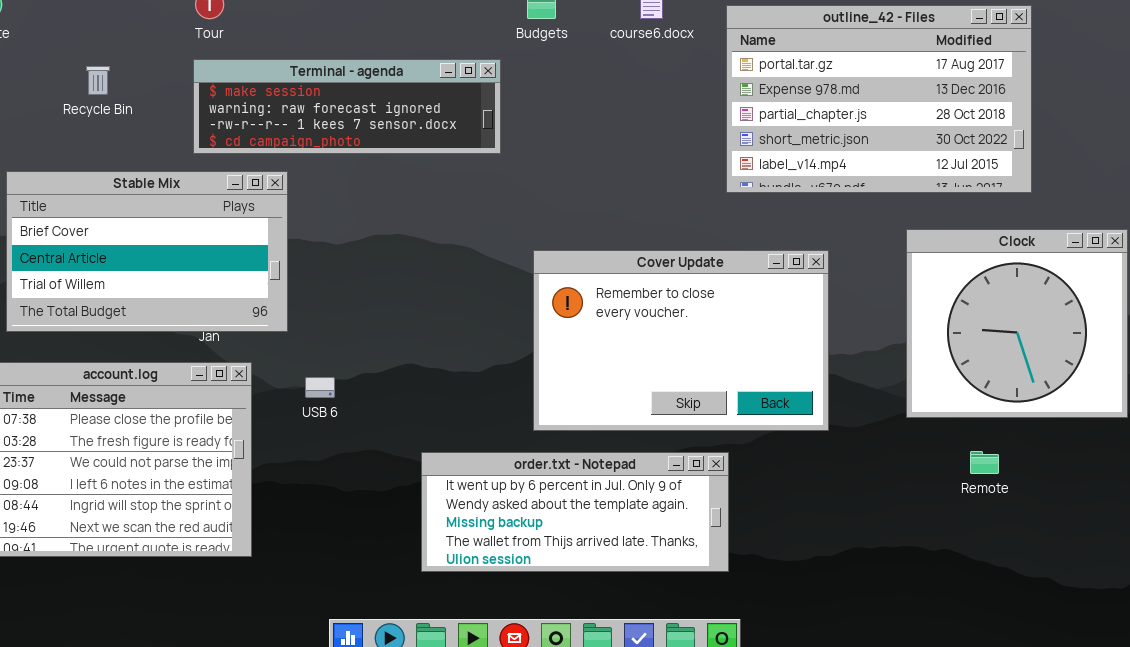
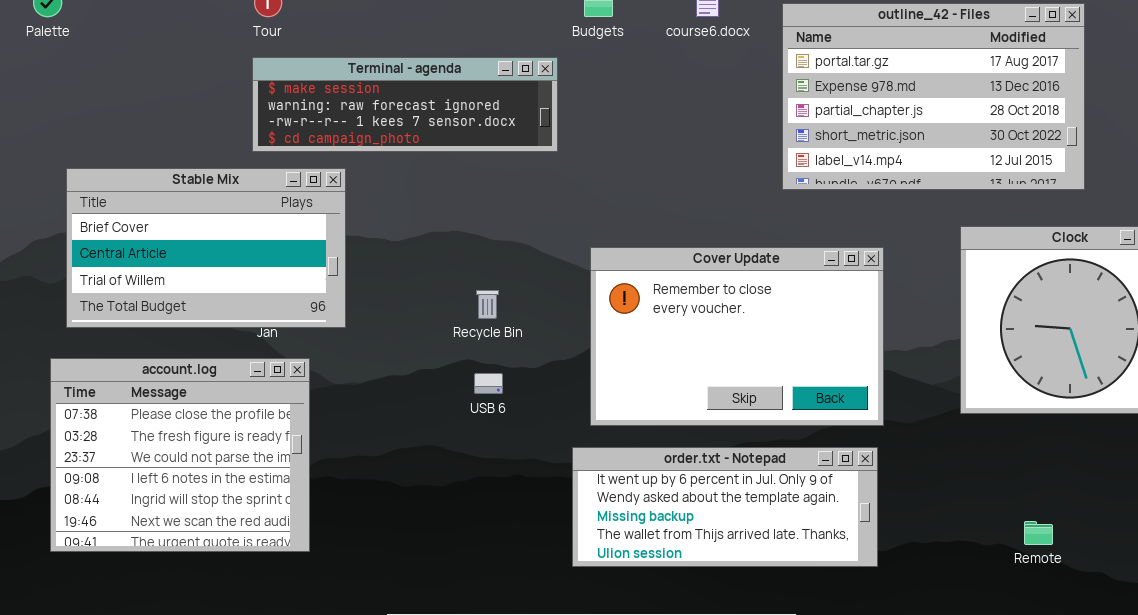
Recycle Bin: [86,66,110,95] -> [476,290,499,319], moved
USB 6: [305,377,335,398] -> [474,373,503,394], moved
Remote: [970,451,999,474] -> [1024,521,1053,545], moved
order.txt - Notepad: [421,452,729,572] -> [572,447,878,567], moved

